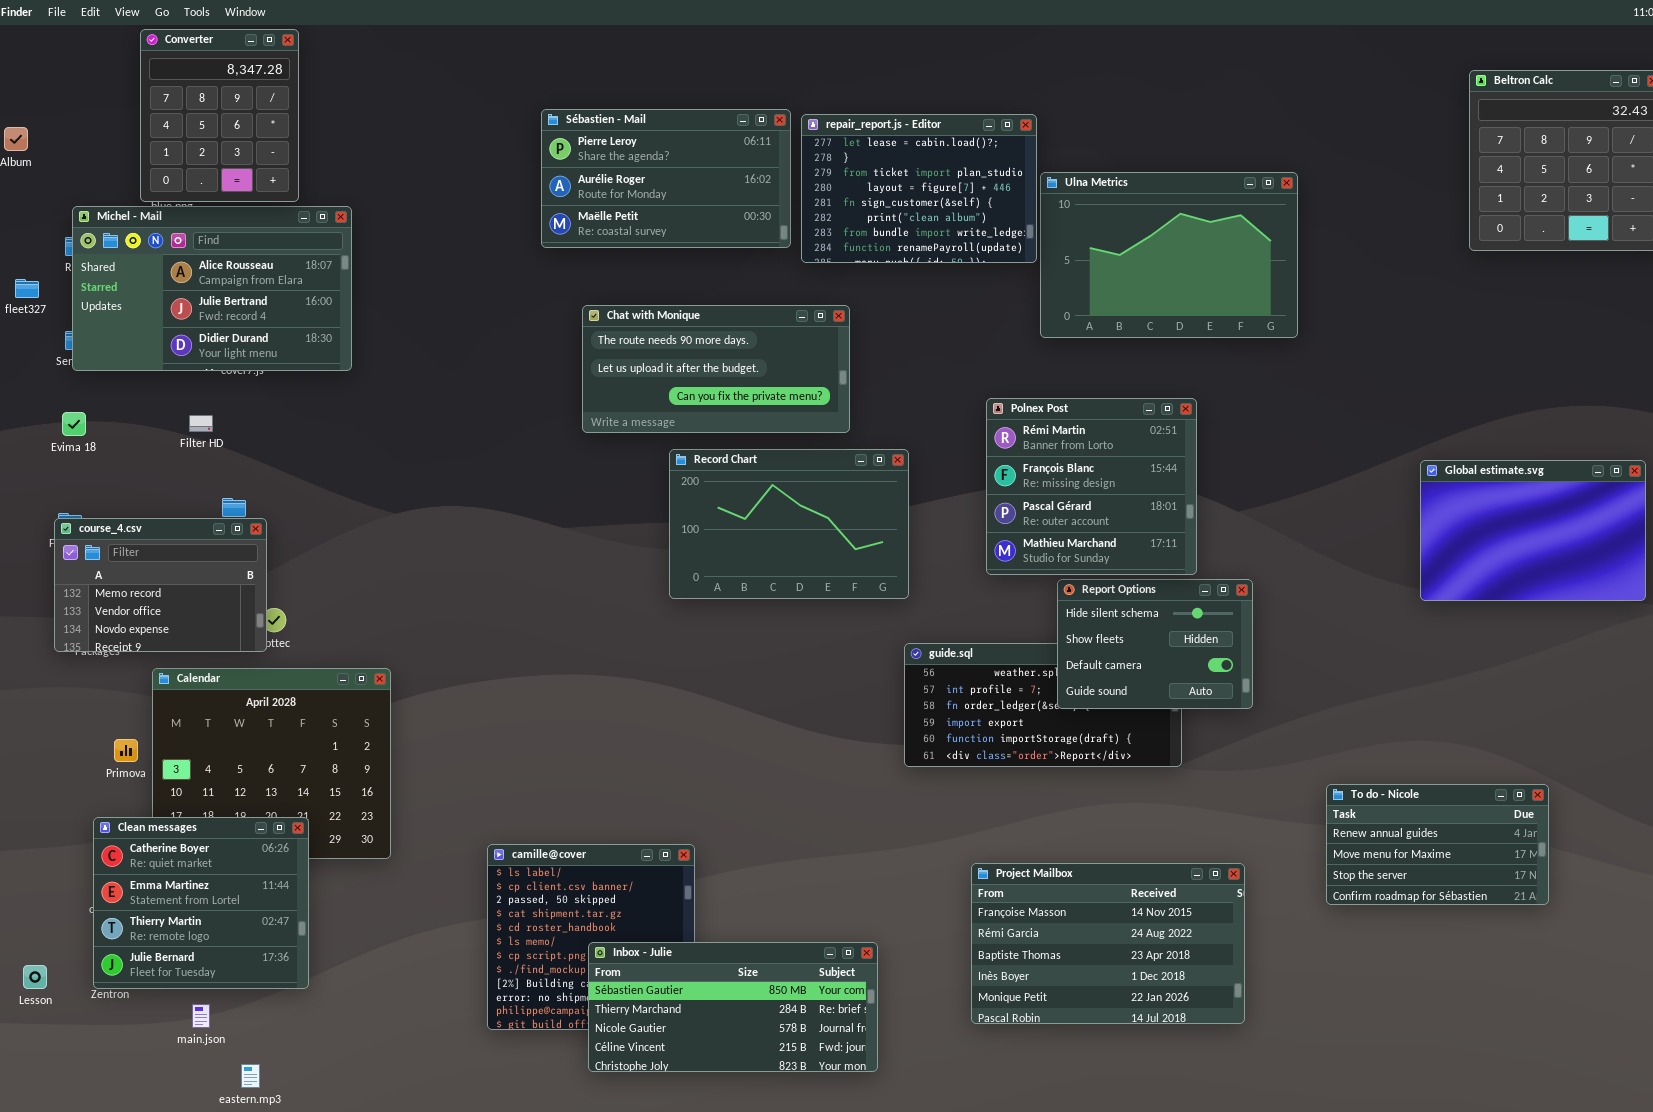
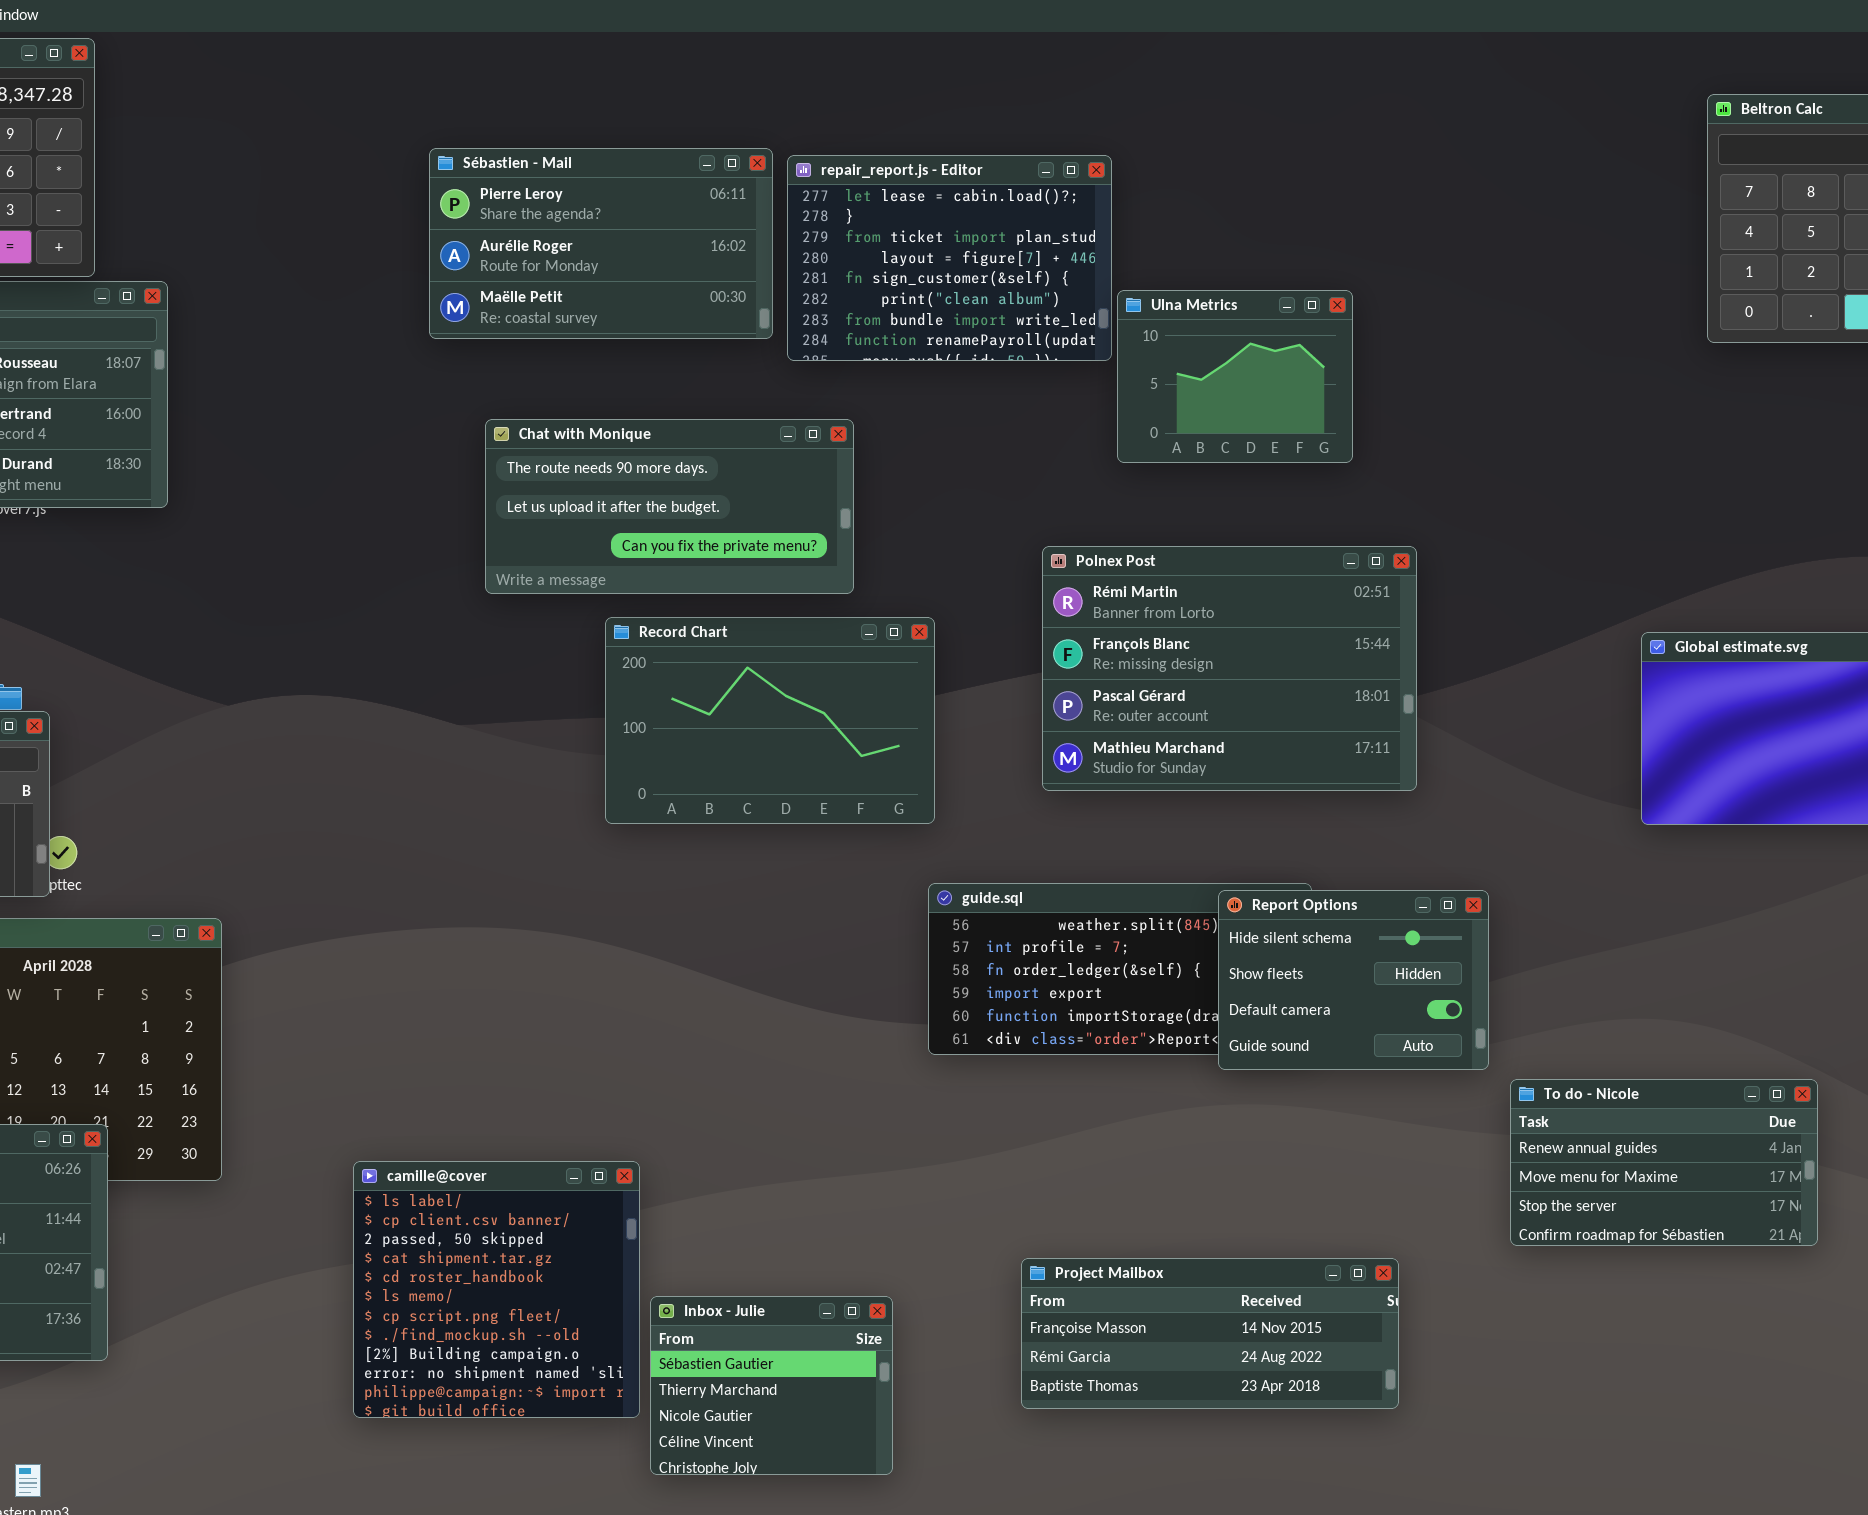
Ulna Metrics: [1040,172,1298,338] -> [1117,290,1353,463], resized
Polnex Post: [986,398,1197,575] -> [1042,546,1417,791], resized
Report Options: [1057,579,1253,709] -> [1218,890,1489,1070], moved
Project Mailbox: [971,863,1245,1024] -> [1021,1258,1399,1409], resized
Inbox - Julie: [588,942,878,1072] -> [650,1296,893,1475], resized

